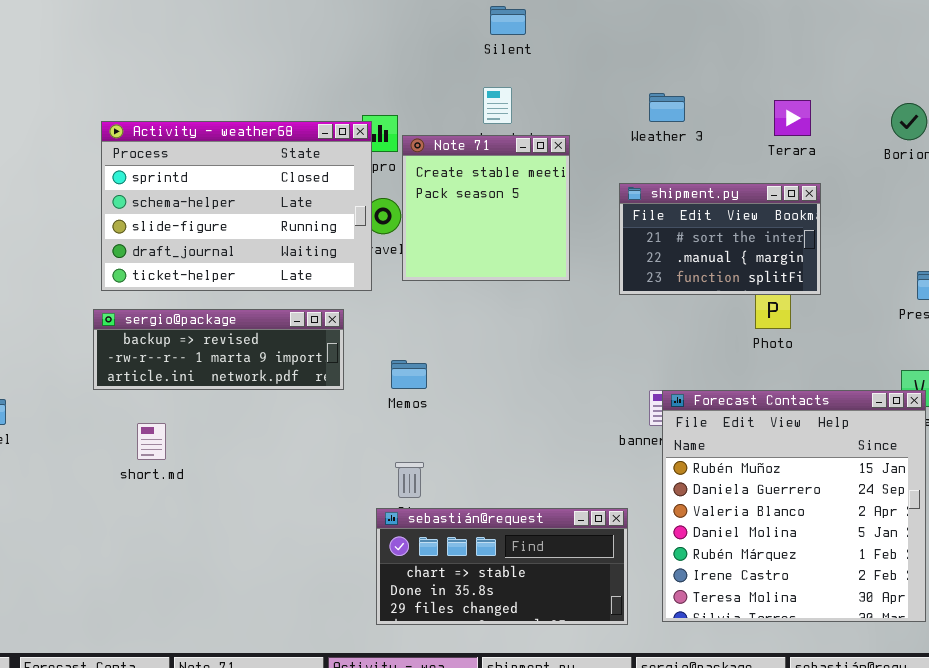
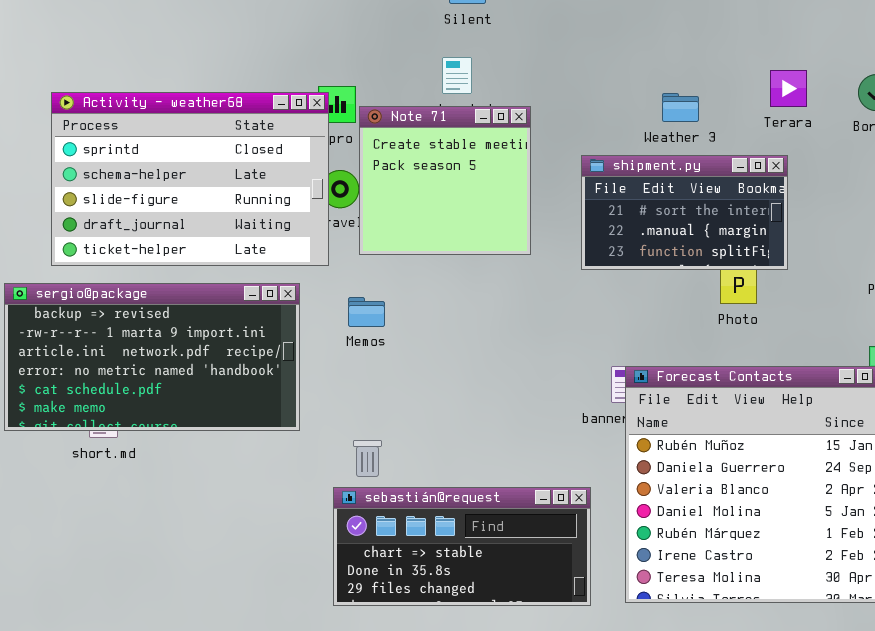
Weather 3: [649,93,685,122] -> [662,93,699,122], moved
Terara: [774,100,811,136] -> [770,70,807,107], moved
sergio@package: [93,309,344,390] -> [4,283,300,431], resized
Memos: [391,360,427,389] -> [348,297,385,327], moved

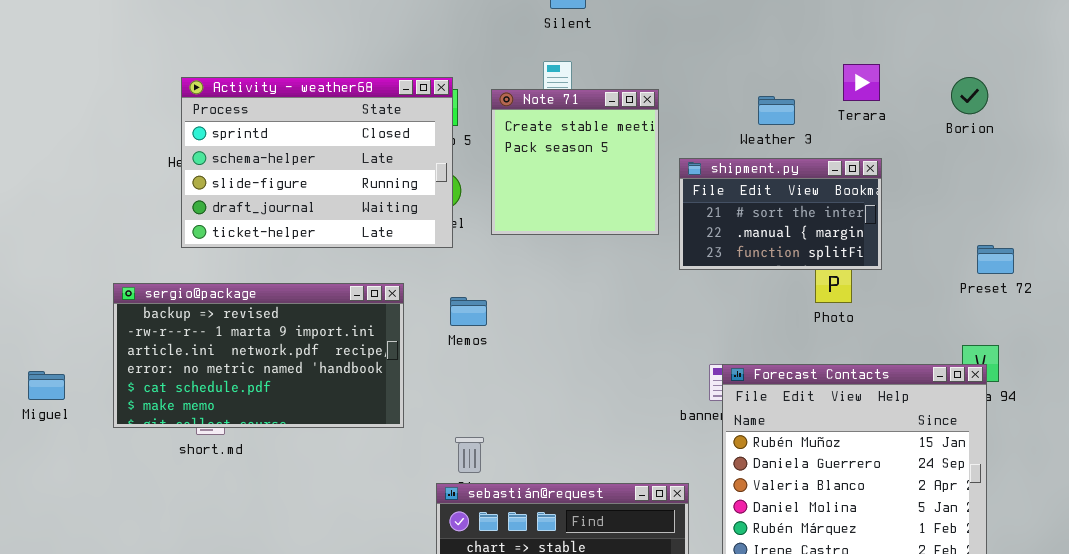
Terara: [770,70,807,107] -> [843,64,880,101], moved
Activity - weather68: [51,92,329,266] -> [181,77,453,248], moved
Note 71: [359,106,531,255] -> [491,89,659,235], moved

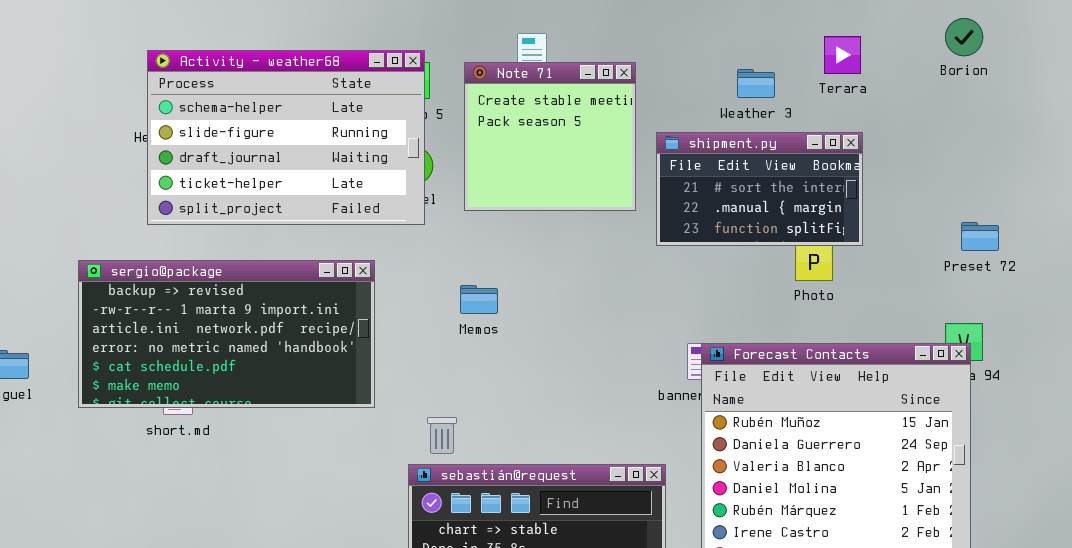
Activity - weather68: [181,77,453,248] -> [147,50,425,225], scrolled down 1 row
Borion: [951,77,988,114] -> [945,18,983,56], moved
Memos: [450,297,487,326] -> [460,285,498,314], moved

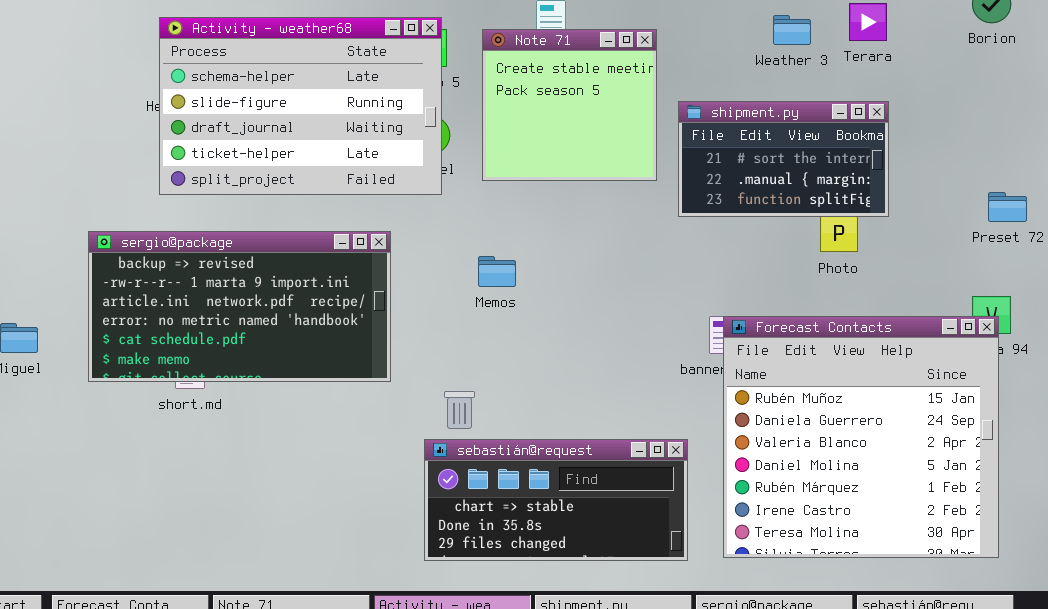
Weather 3: [737,69,775,98] -> [773,15,811,45], moved

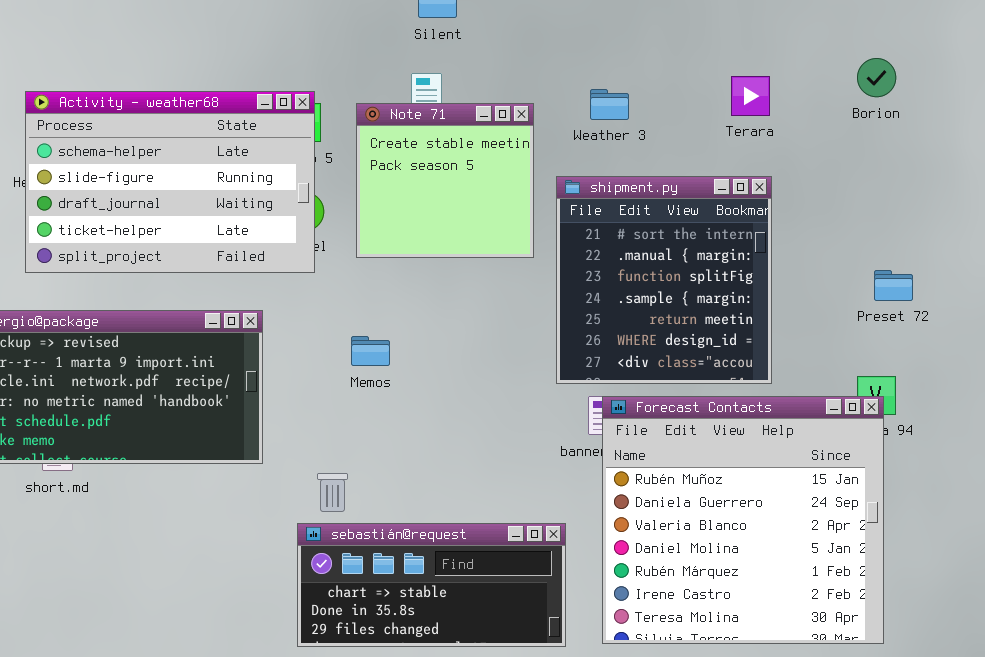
Weather 3: [773,15,811,45] -> [590,89,629,120], moved
shipment.py: [678,101,889,217] -> [556,176,772,384], resized

